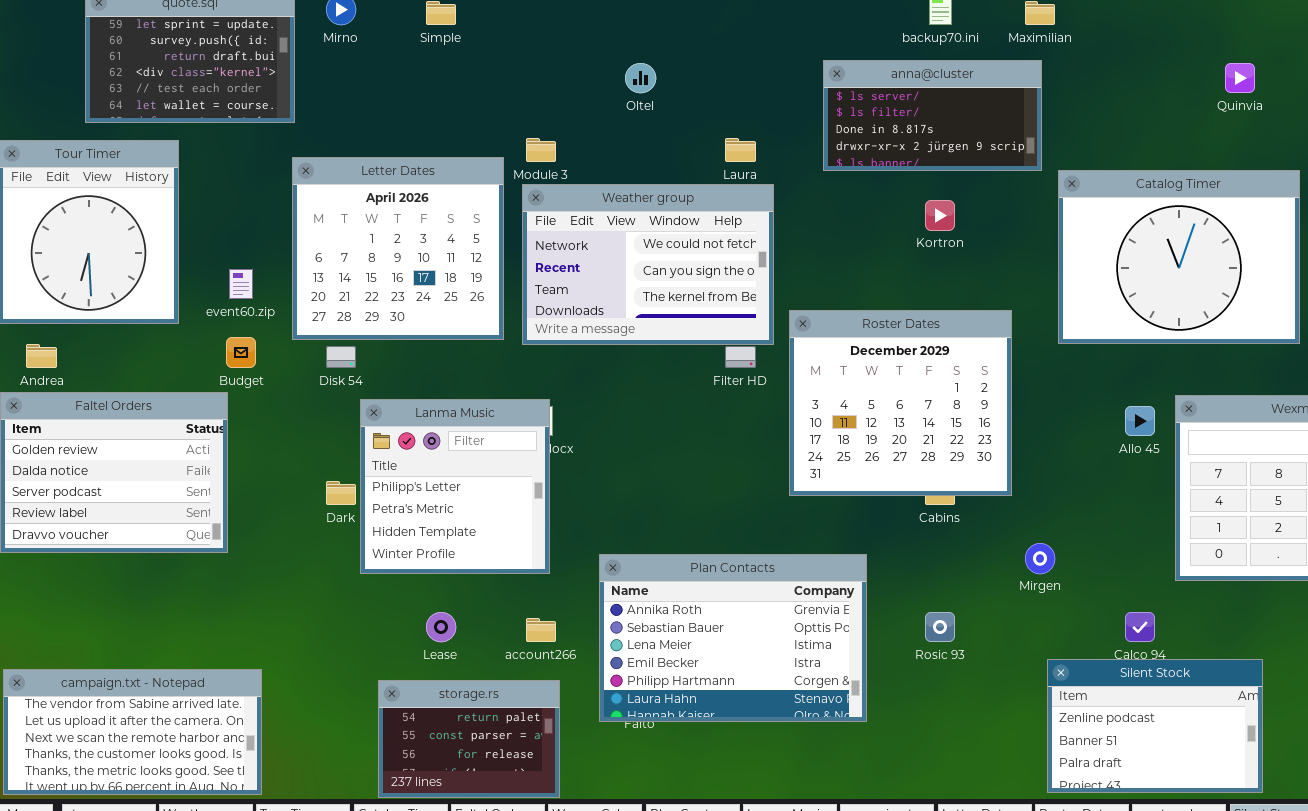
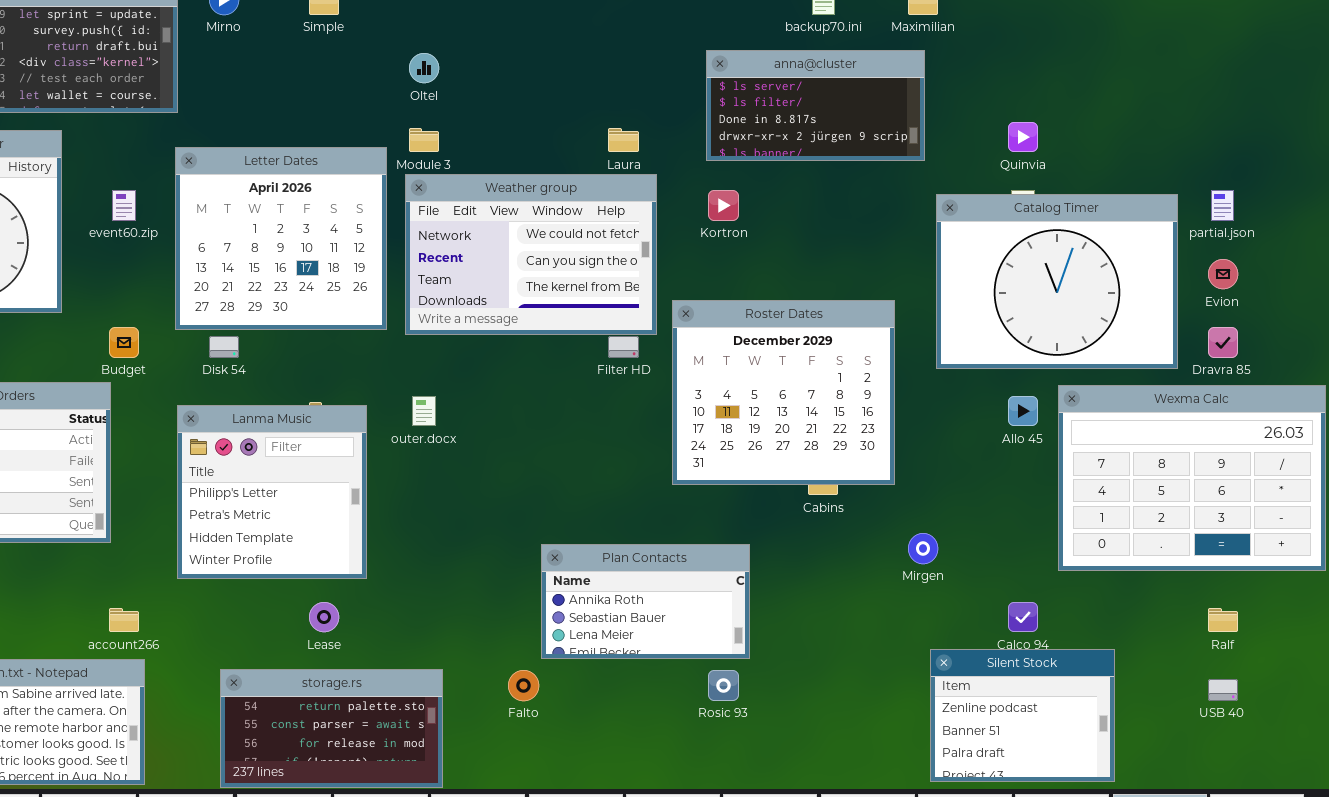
Oltel: [625,63,656,93] -> [409,53,439,83], moved
Quinvia: [1225,63,1255,93] -> [1008,122,1038,152], moved
Catalog Timer: [1058,170,1300,344] -> [936,194,1178,369], moved
Kortron: [925,200,955,231] -> [708,190,739,221], moved
event60.zip: [229,269,253,299] -> [112,190,136,221], moved
Lanma Music: [360,399,550,574] -> [177,405,367,579], moved
Plan Contacts: [599,554,867,722] -> [541,544,750,659], resized
Rosic 93: [925,612,955,642] -> [708,670,739,701], moved
account266: [526,618,556,642] -> [109,608,139,632], moved
Silent Stock: [1047,659,1263,793] -> [930,649,1115,782], resized
storage.rs: [378,680,560,798] -> [220,669,443,788], resized

